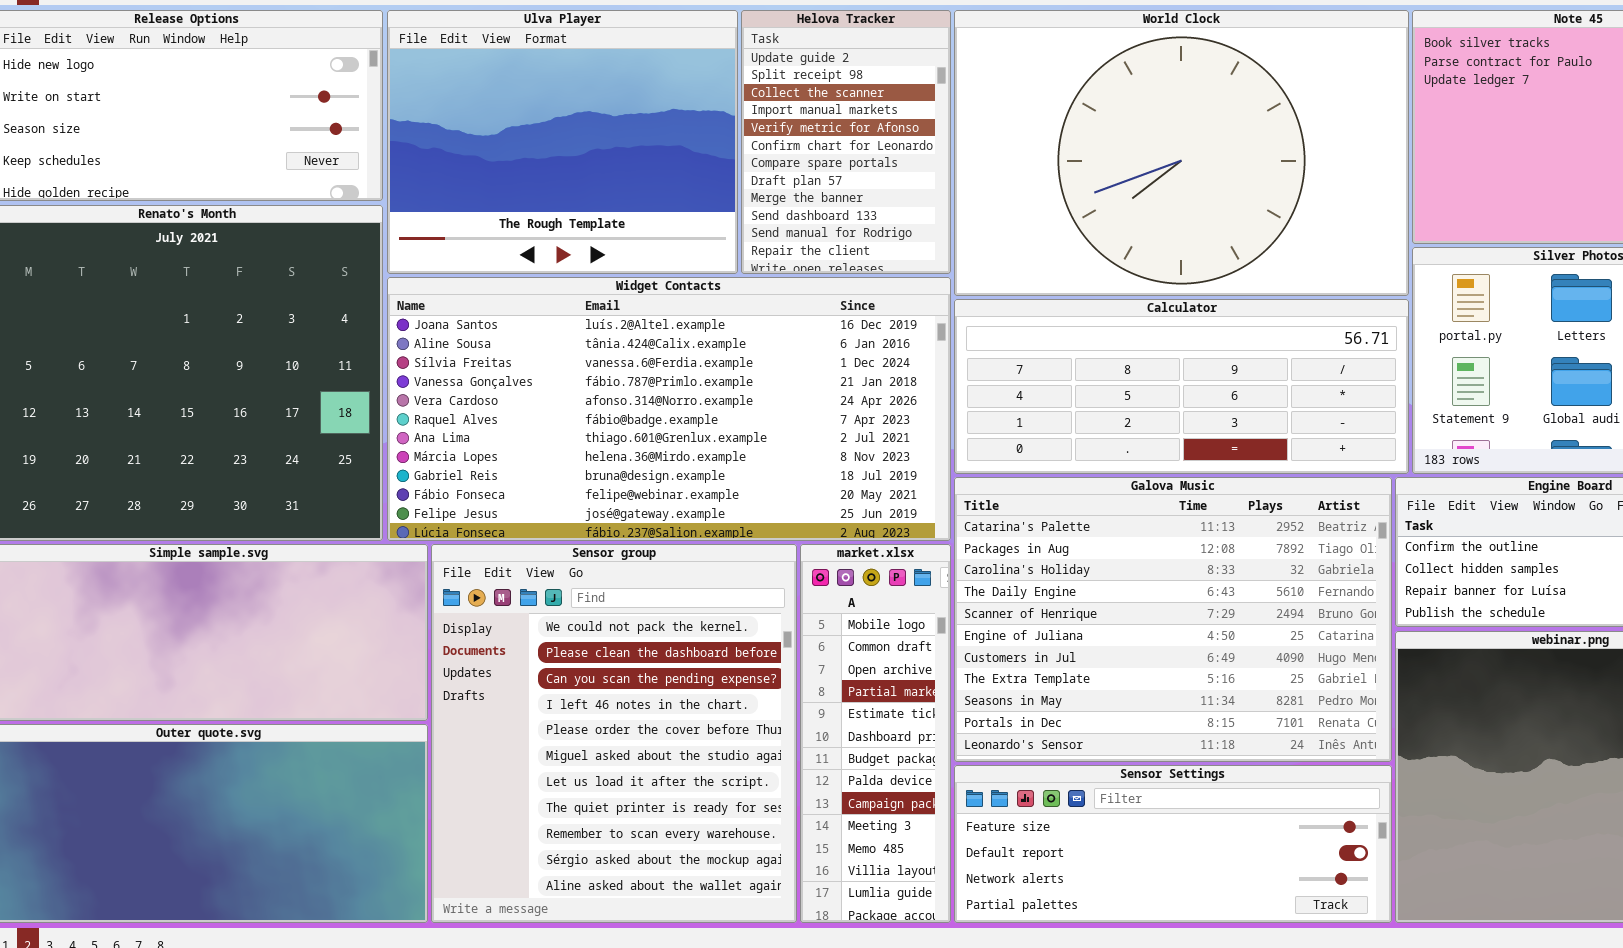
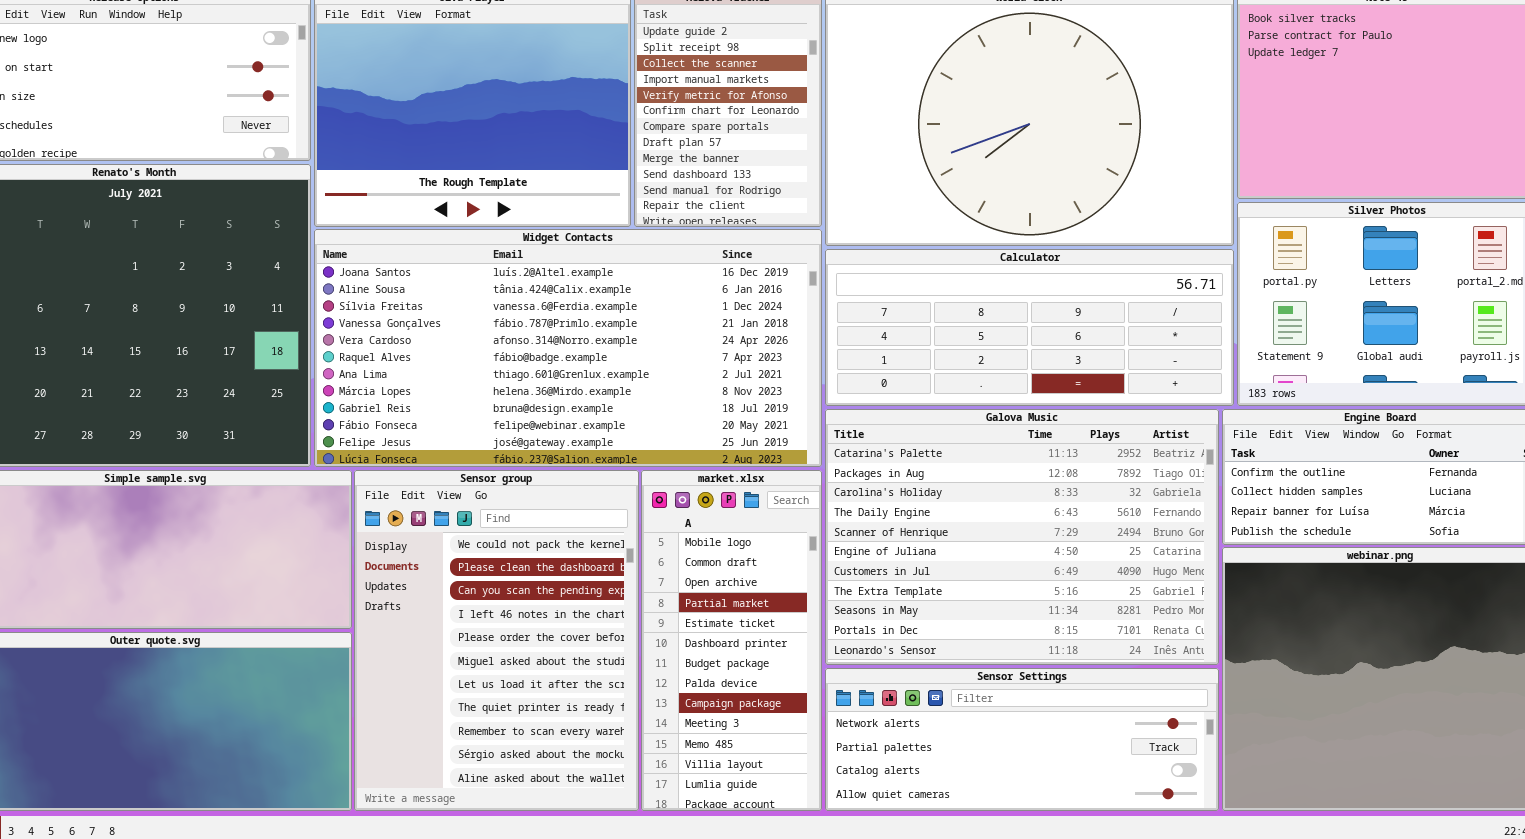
Sensor group: [431,544,797,923] -> [354,470,639,811], resized
market.xlsx: [800,544,951,923] -> [641,470,822,811], resized
Sensor Settings: [954,765,1392,923] -> [825,668,1219,811], scrolled down 2 rows

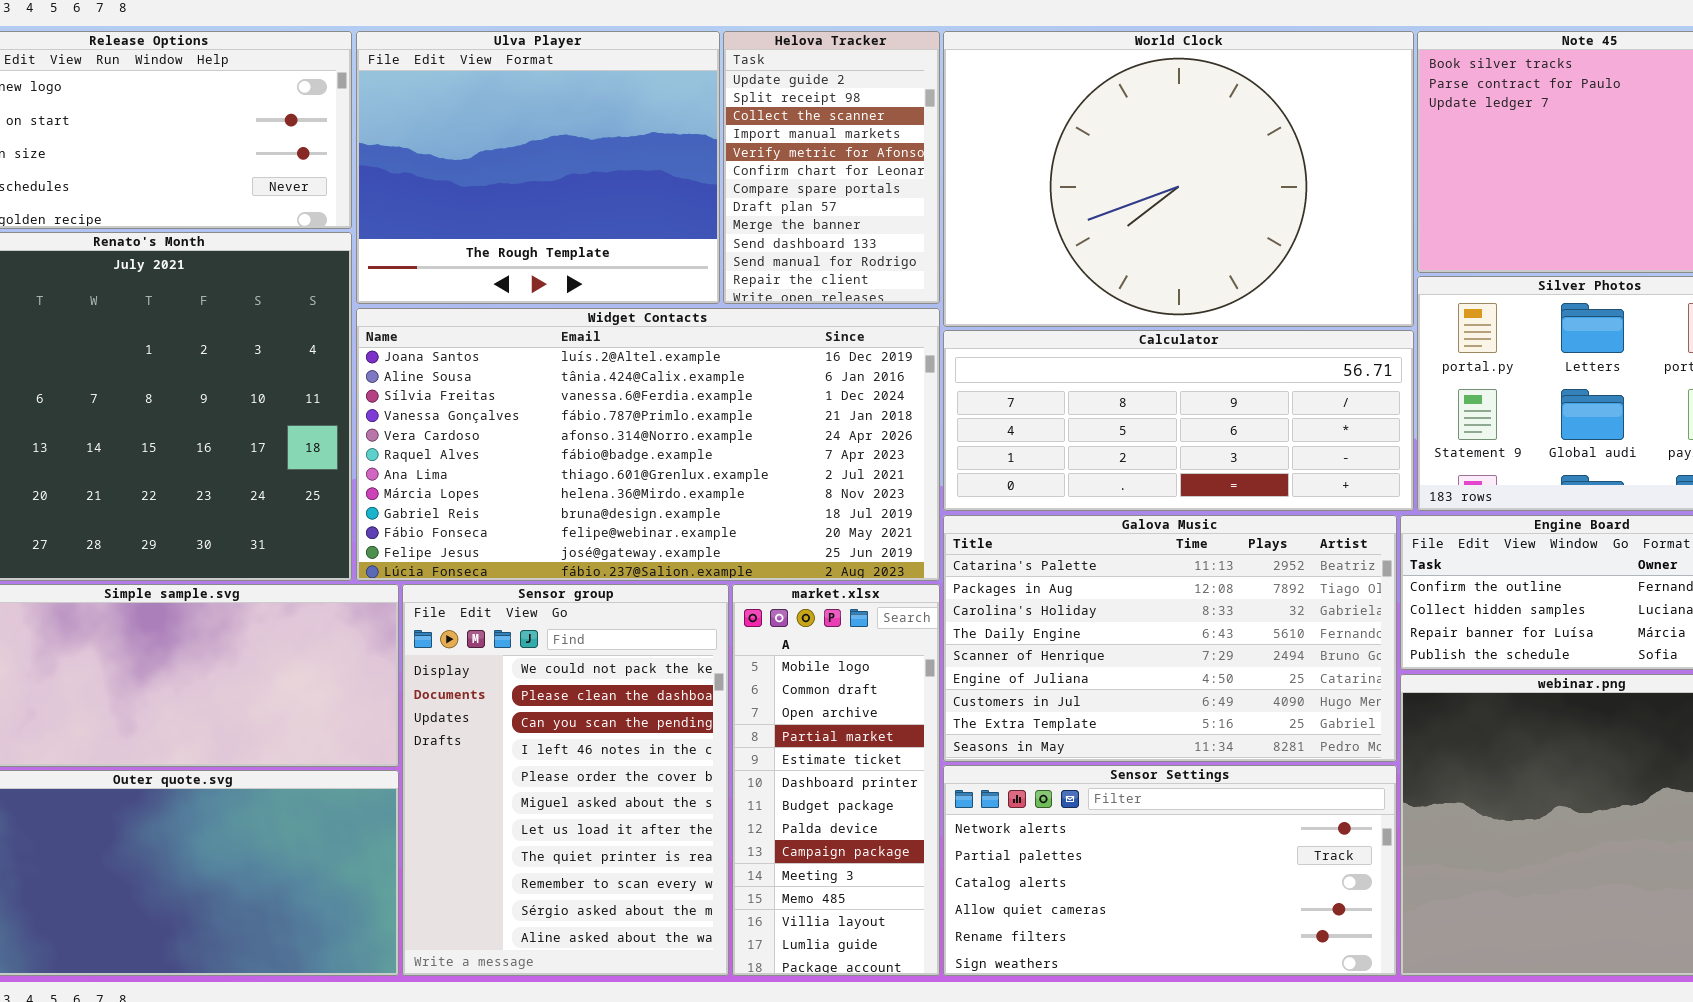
Galova Music: [825,409,1219,665] -> [943,515,1397,762], resized
Sensor Settings: [825,668,1219,811] -> [943,765,1397,976], resized

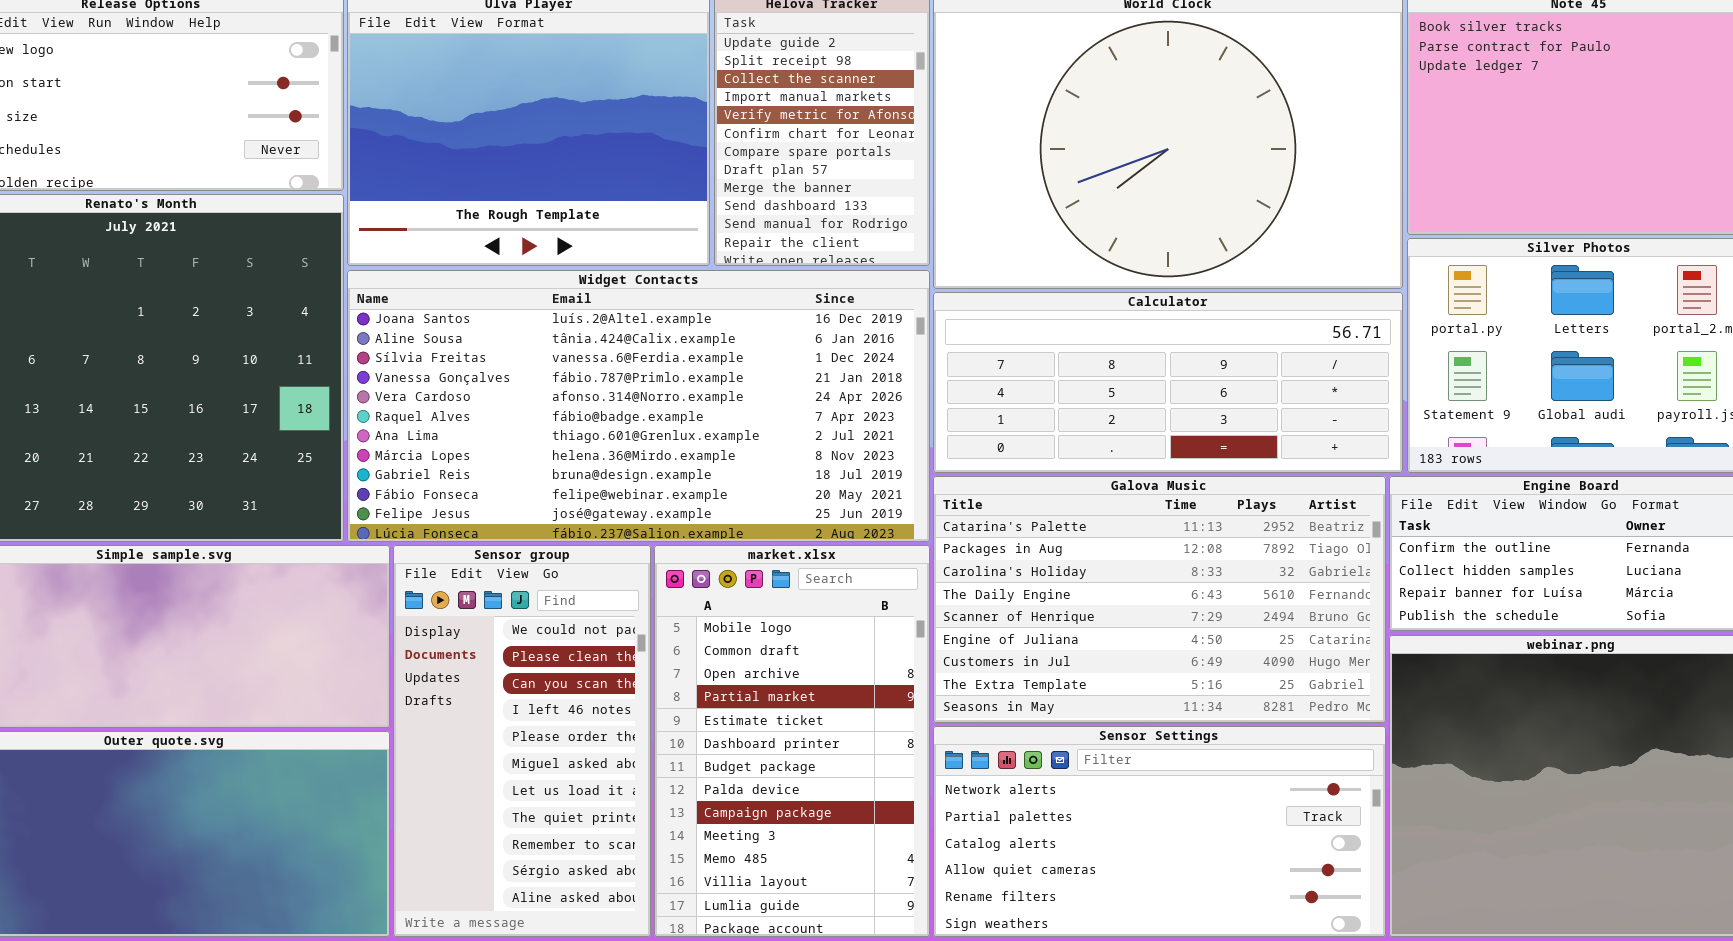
Sensor group: [402,584,729,976] -> [393,545,651,937], resized
market.xlsx: [732,584,940,976] -> [654,545,930,937], resized

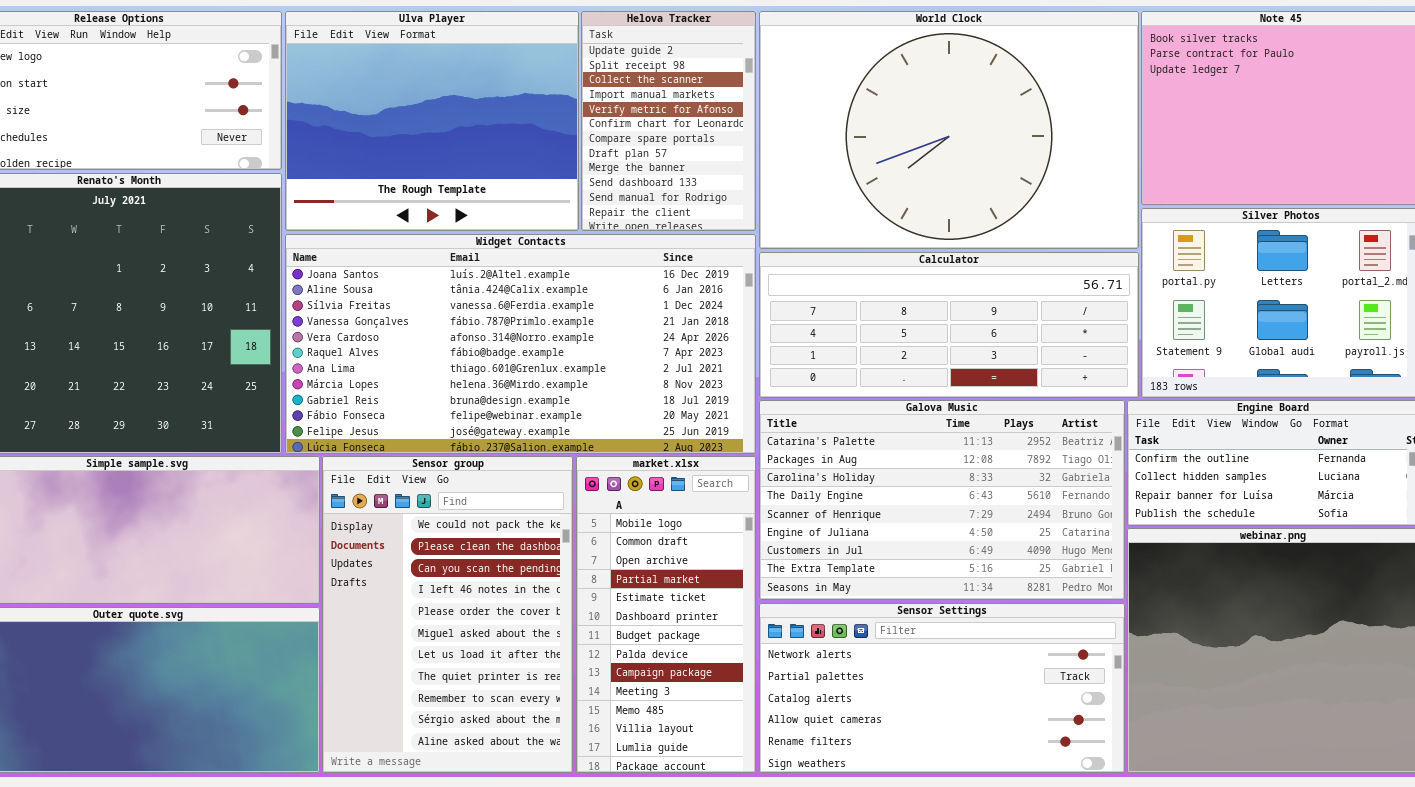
Sensor group: [393,545,651,937] -> [322,456,573,773], resized
market.xlsx: [654,545,930,937] -> [576,456,756,773], resized

